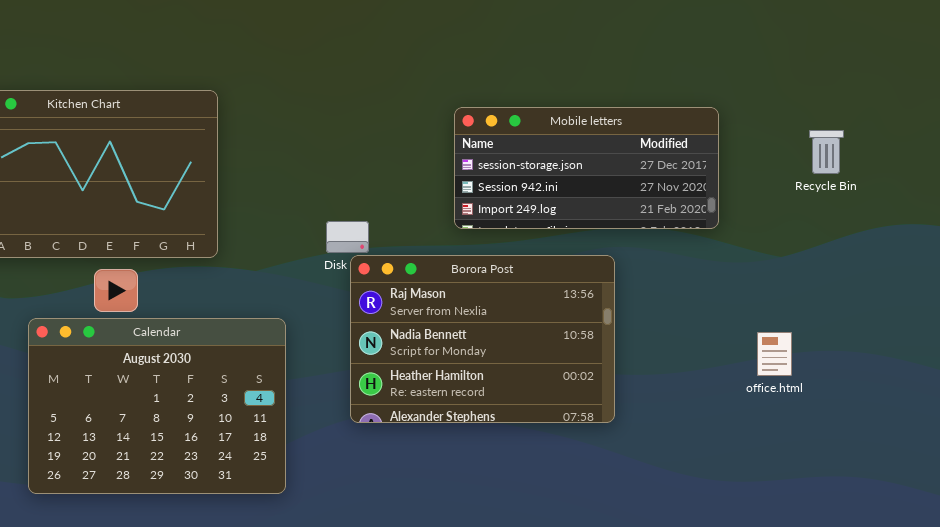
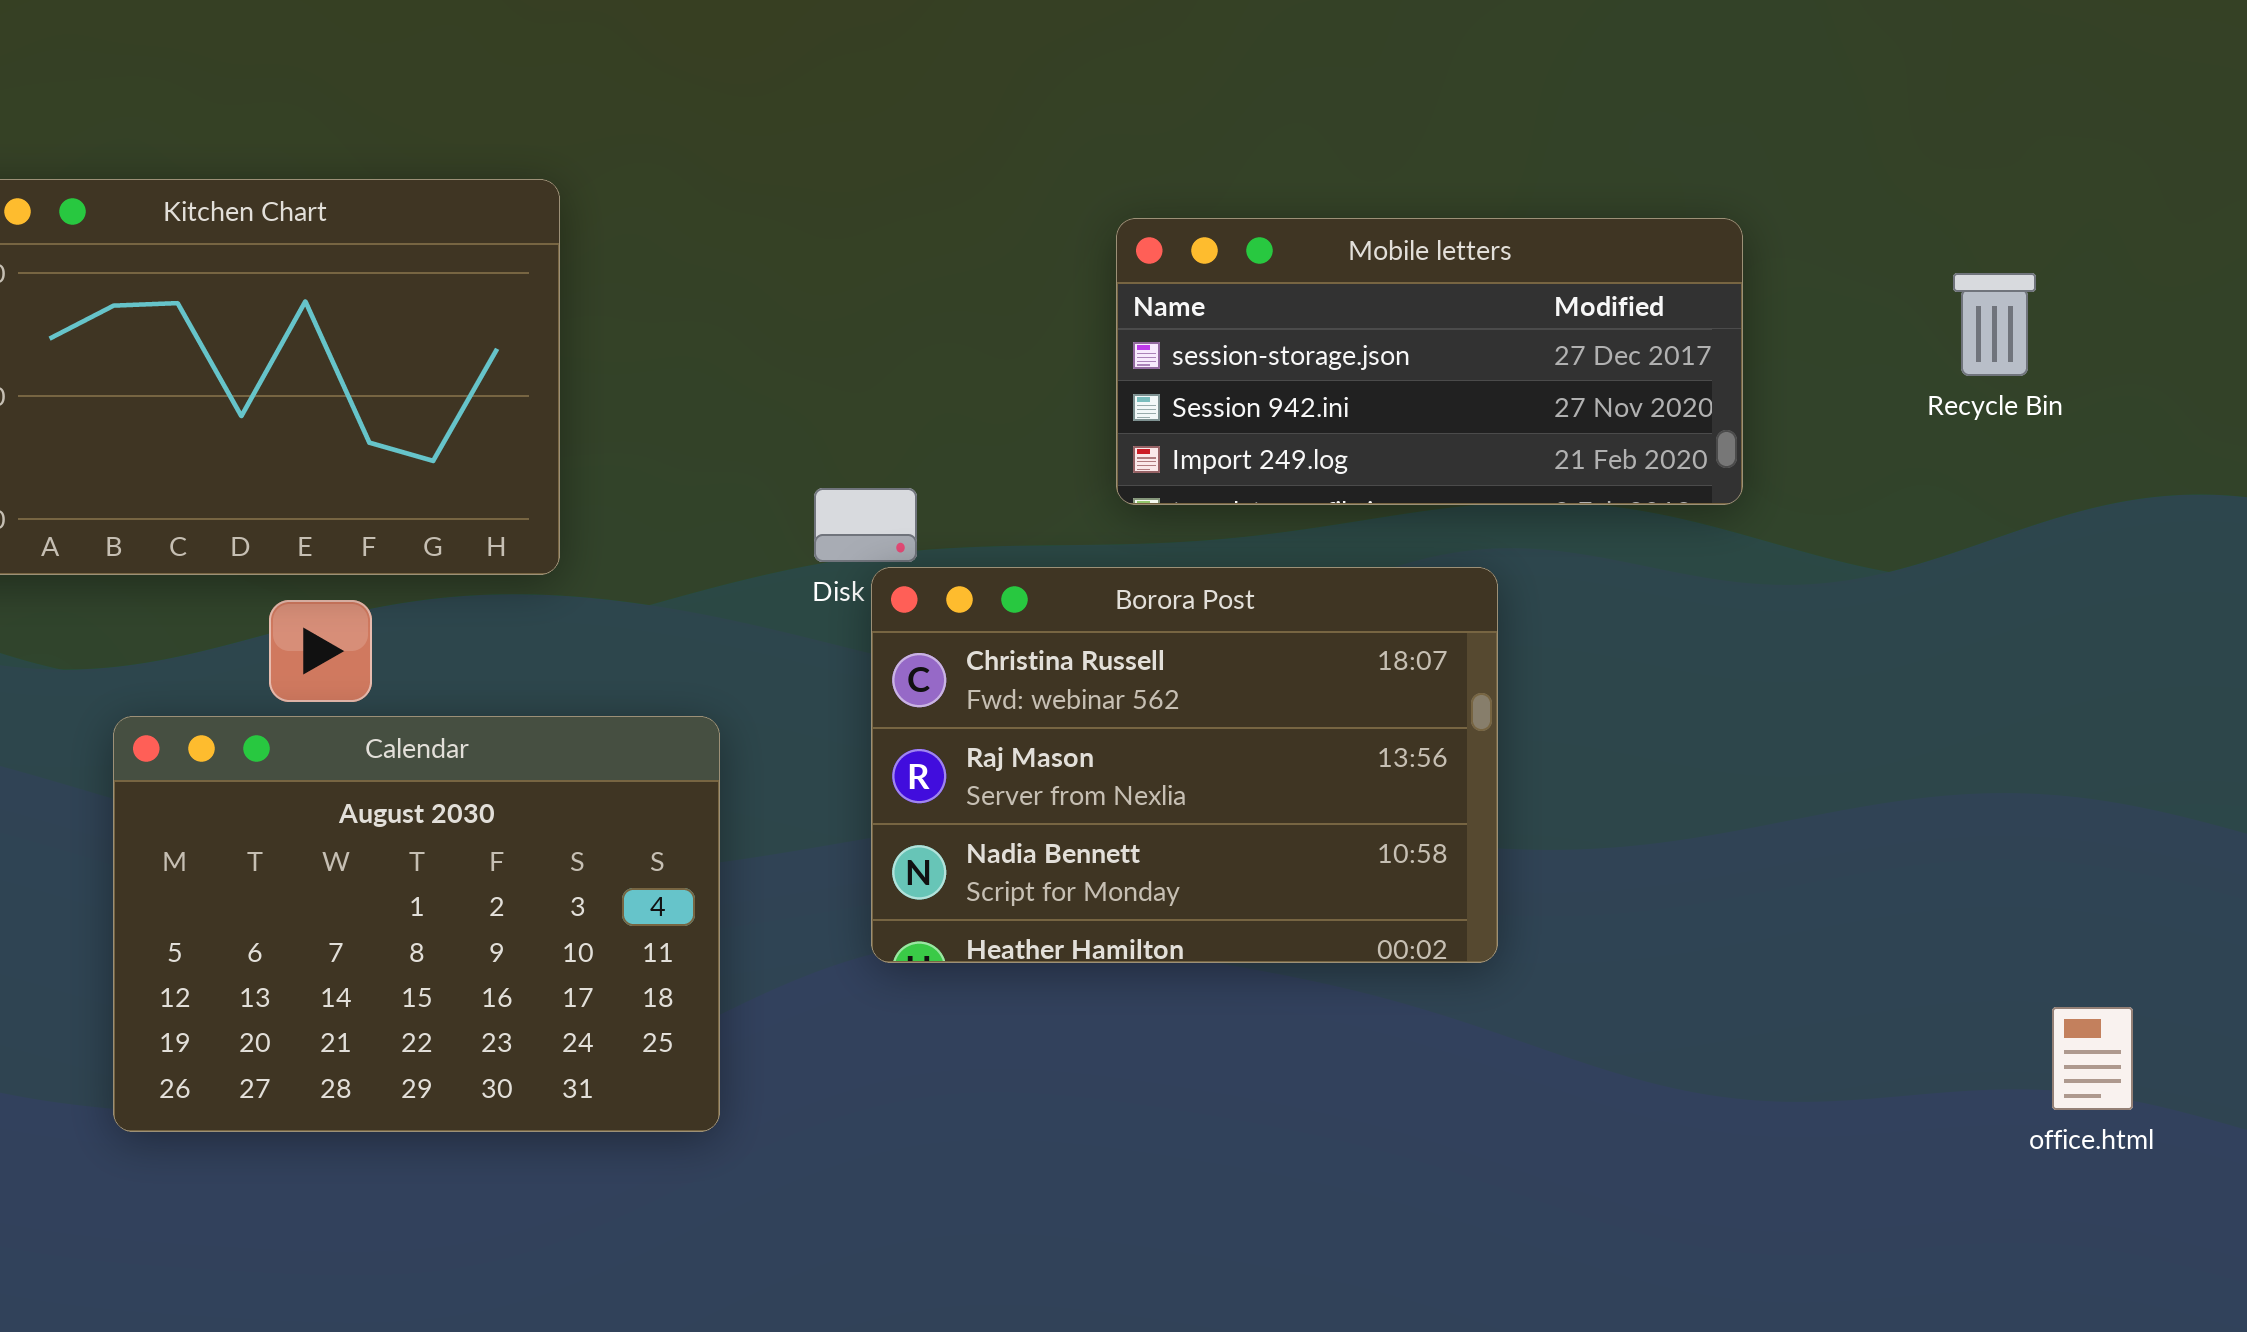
Borora Post: [350,255,615,423] -> [871,567,1498,963], scrolled up 1 row
office.html: [757,332,792,376] -> [2052,1007,2133,1110], moved

